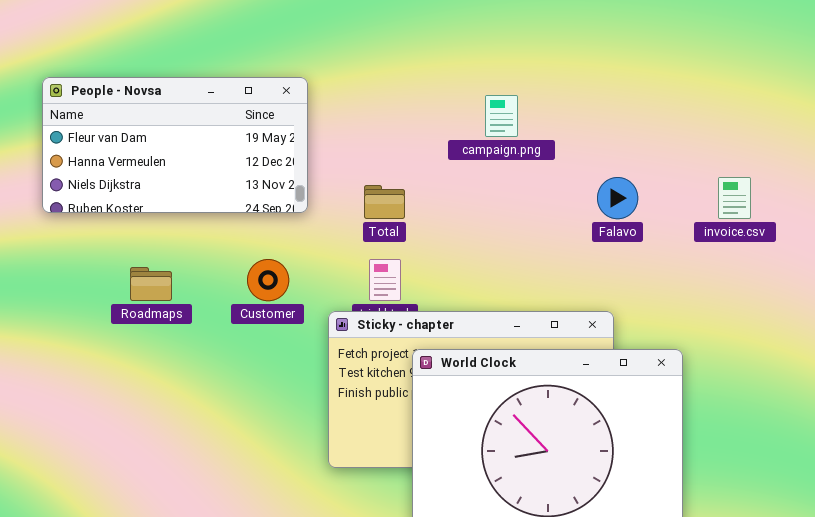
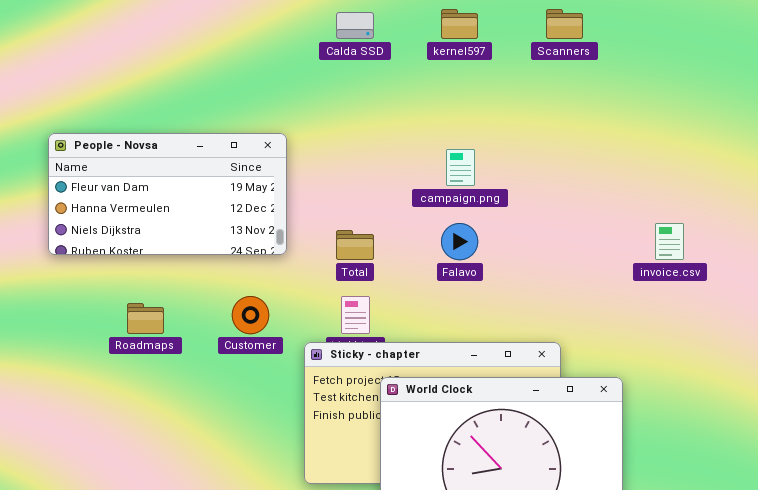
Falavo: [597,177,638,219] -> [441,223,478,260], moved

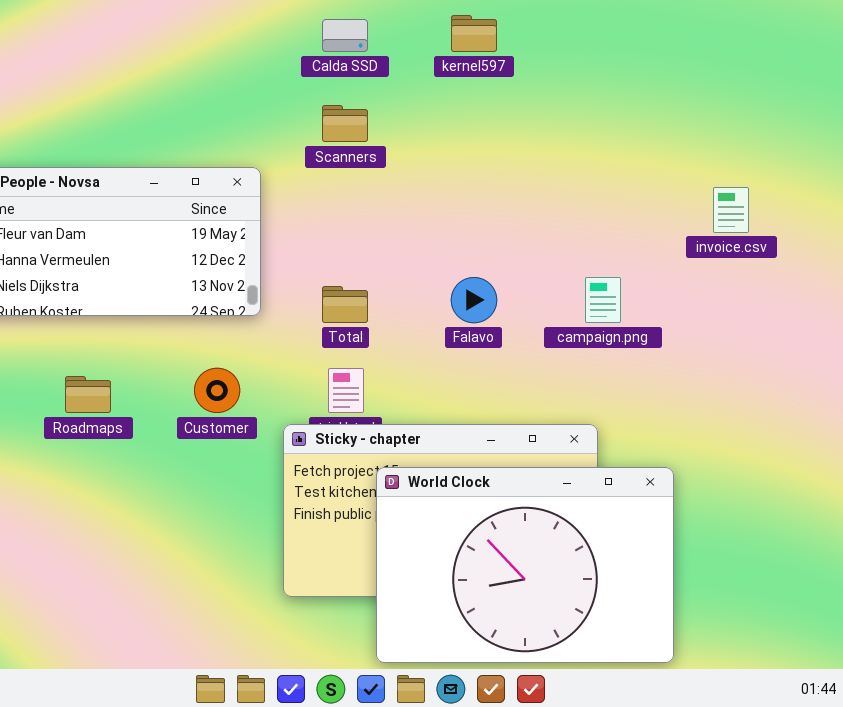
Scanners: [546,9,583,39] -> [322,105,368,142], moved
campaign.png: [446,149,475,186] -> [585,277,621,323], moved
invoice.csv: [655,223,684,260] -> [713,187,749,233], moved

